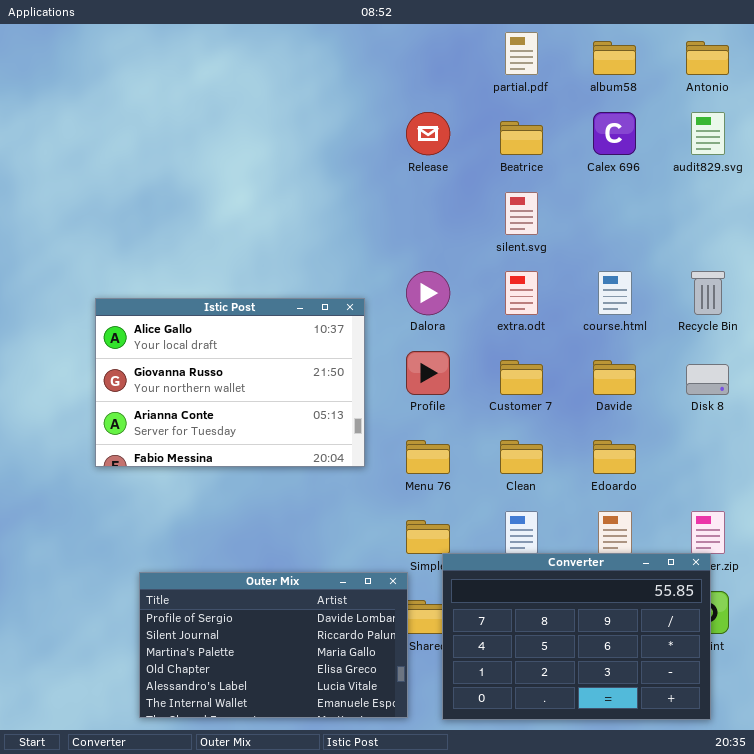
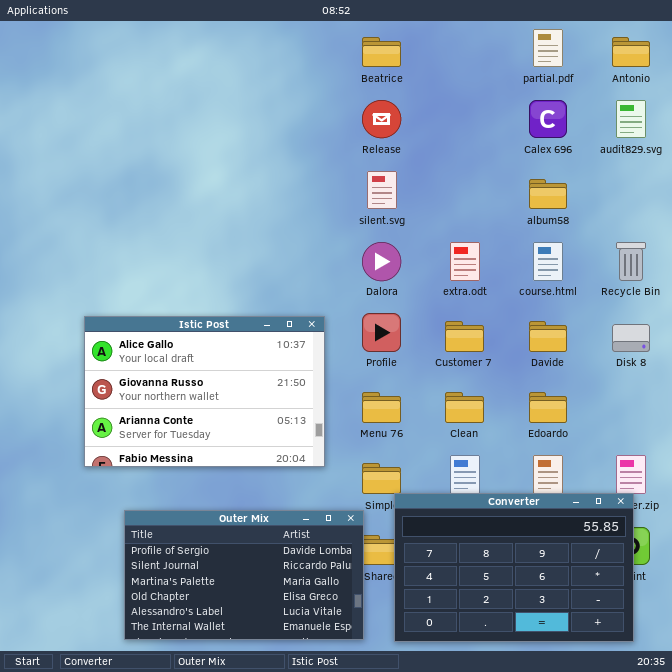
partial.pdf: [505,32,538,75] -> [533,29,563,67], moved
album58: [593,41,636,75] -> [529,179,567,209], moved
Beatrice: [500,121,543,155] -> [362,37,401,67], moved
silent.svg: [505,192,538,235] -> [367,171,397,209], moved
Istic Post: [95,298,365,467] -> [84,316,325,467], moved

